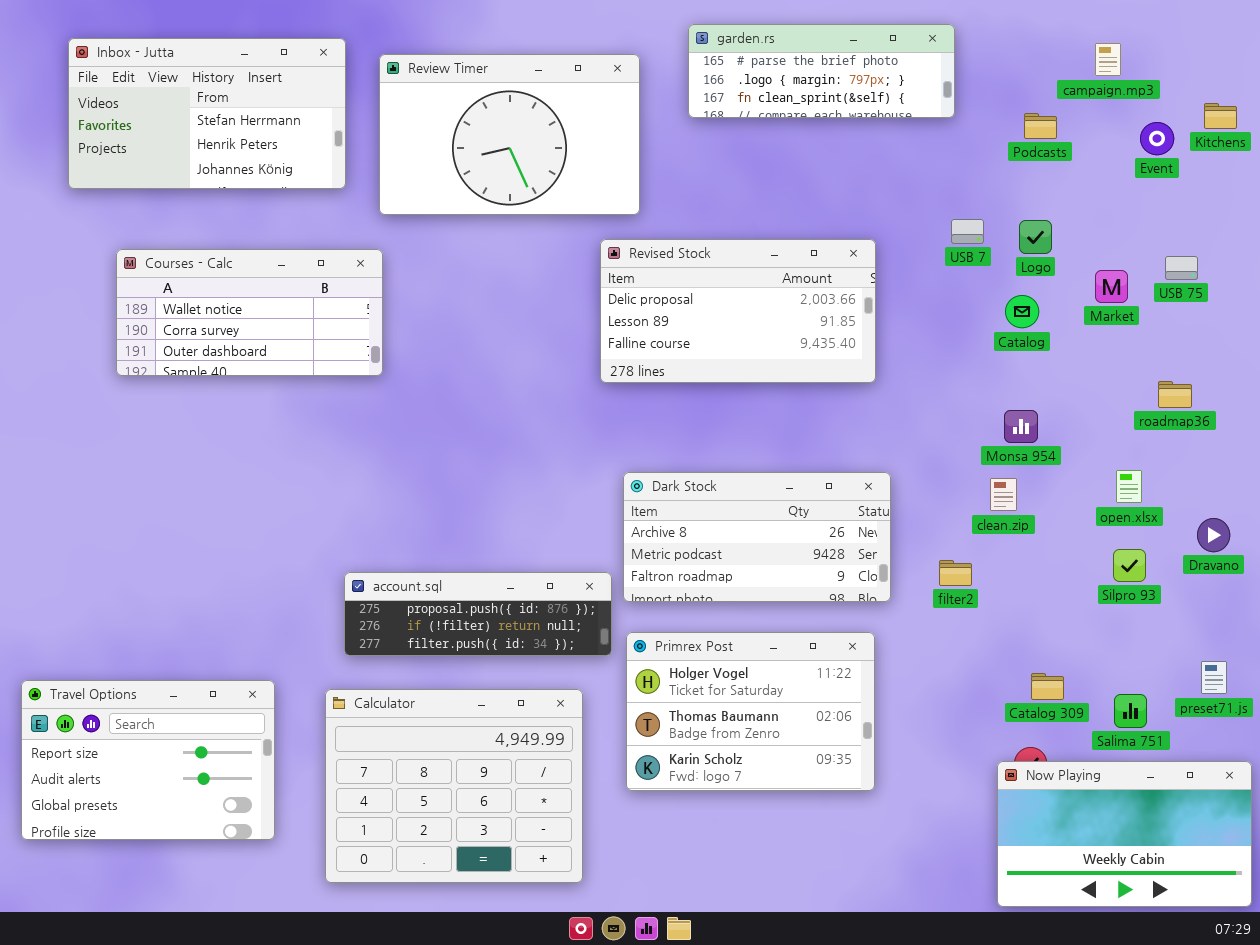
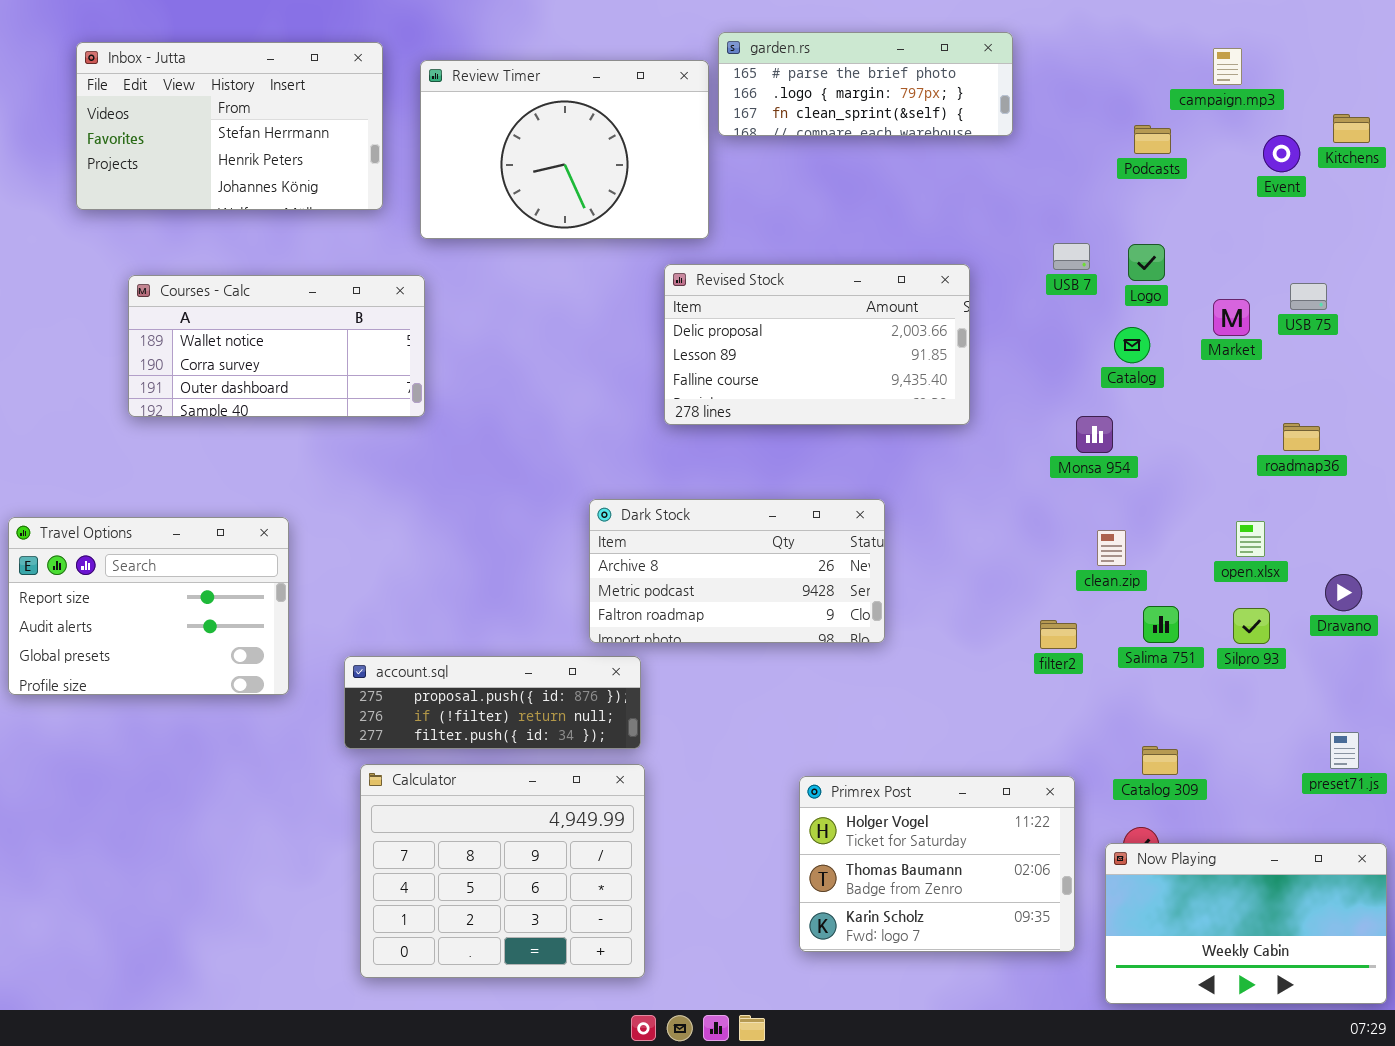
garden.rs: [688,24,955,118] -> [718,32,1013,136], moved
Monsa 954: [1004,410,1038,443] -> [1076,416,1113,453], moved
Dark Stock: [623,472,891,602] -> [589,499,885,643], moved
account.sql: [344,572,612,656] -> [344,656,641,749], moved
Primrex Post: [626,632,875,791] -> [799,776,1075,952], moved
Travel Options: [21,680,275,840] -> [8,517,289,695], moved
Salima 751: [1114,694,1147,728] -> [1143,606,1179,643], moved

